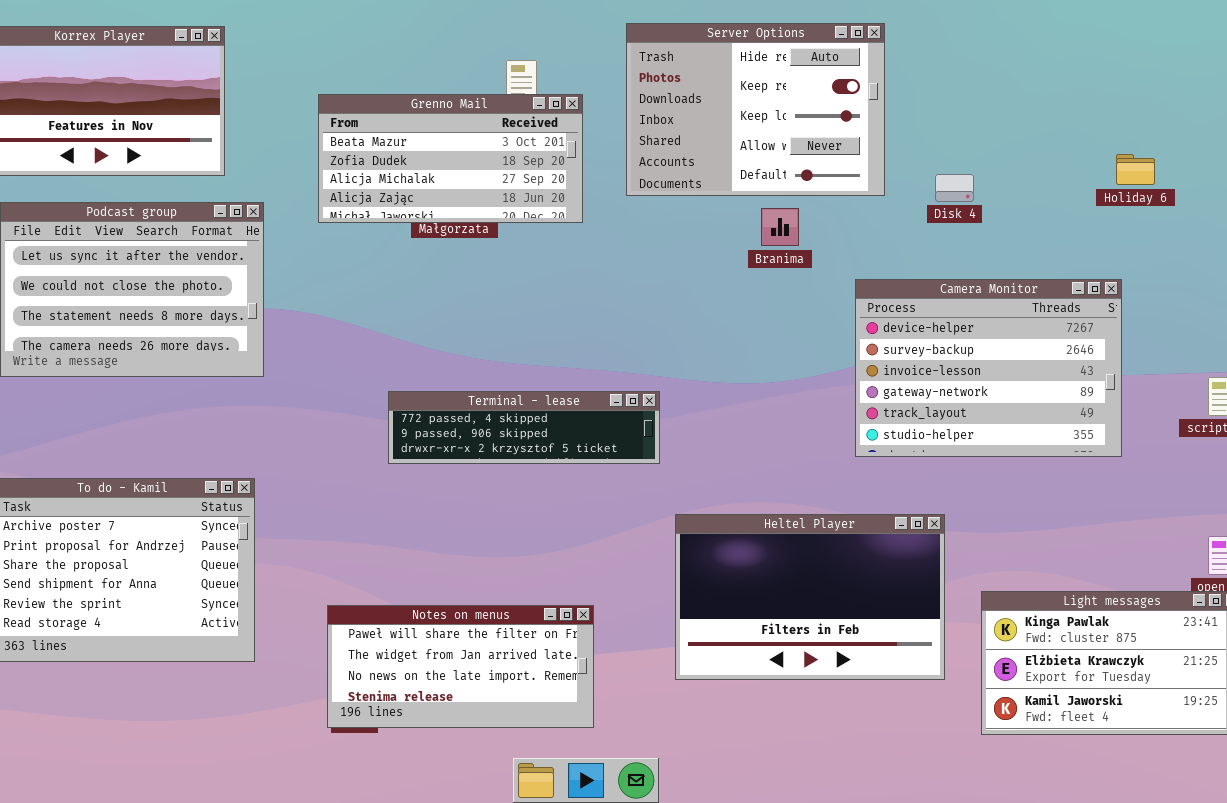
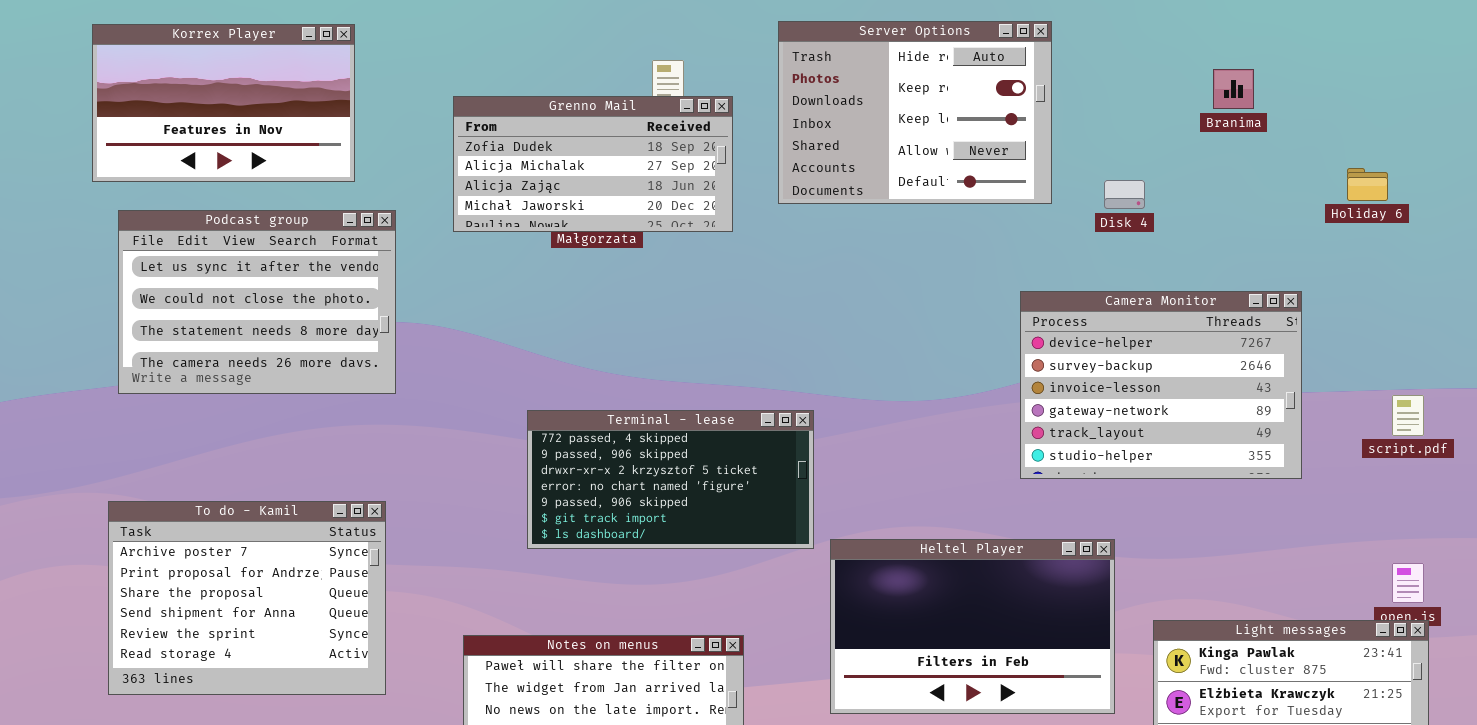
Grenno Mail: [318,94,583,223] -> [453,96,733,232], scrolled down 1 row
Holiday 6: [1116,154,1155,185] -> [1347,168,1388,201], moved
Branima: [761,208,799,246] -> [1213,69,1254,109], moved
Terminal - lease: [388,391,660,464] -> [527,410,814,549], resized

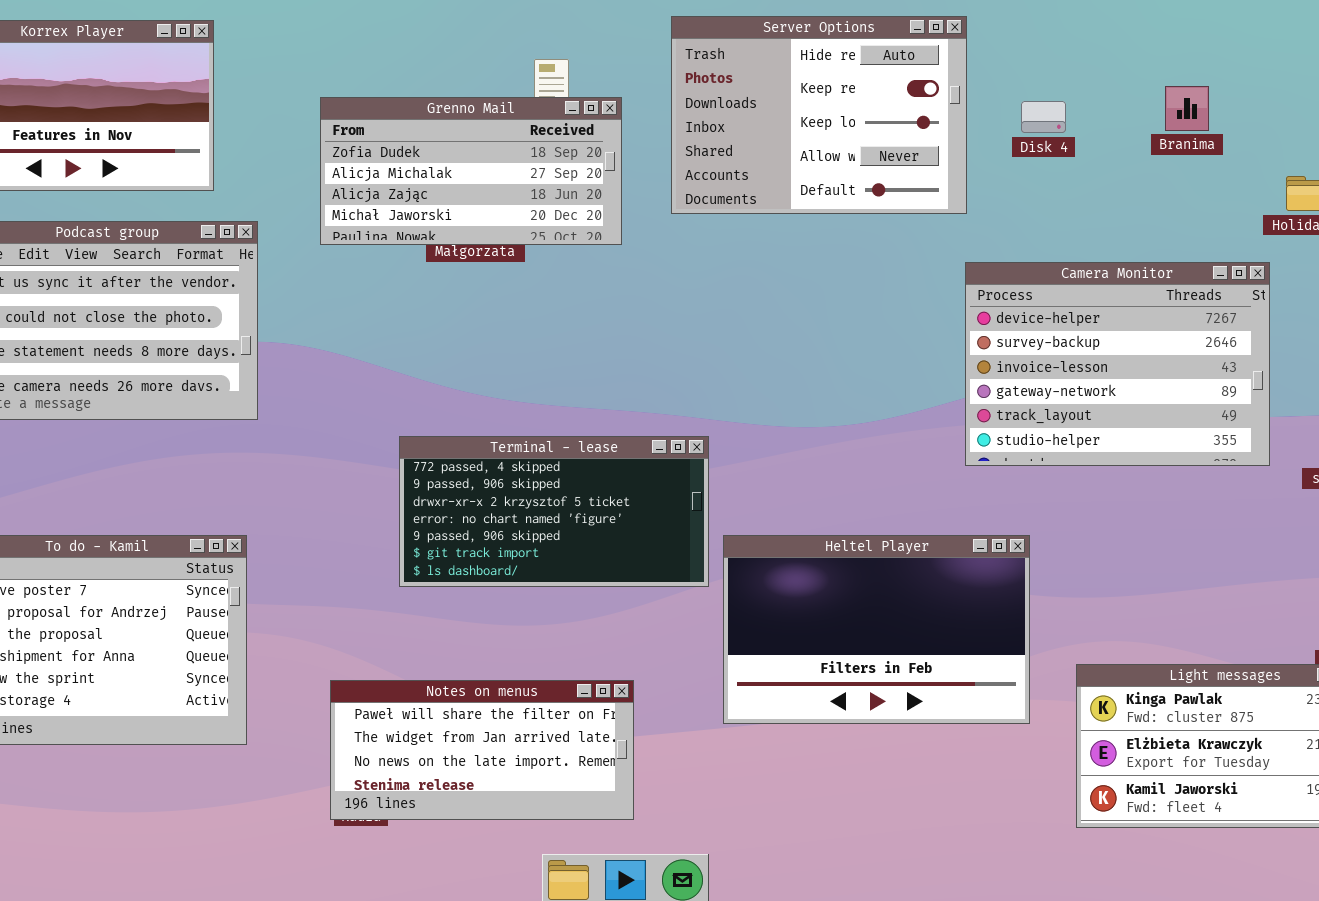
Branima: [1213,69,1254,109] -> [1165,86,1209,131], moved
Disk 4: [1104,180,1145,209] -> [1021,101,1066,133], moved
Camera Monitor: [1020,291,1302,479] -> [965,262,1270,466], moved
Heltel Player: [830,539,1115,714] -> [723,535,1030,724], moved

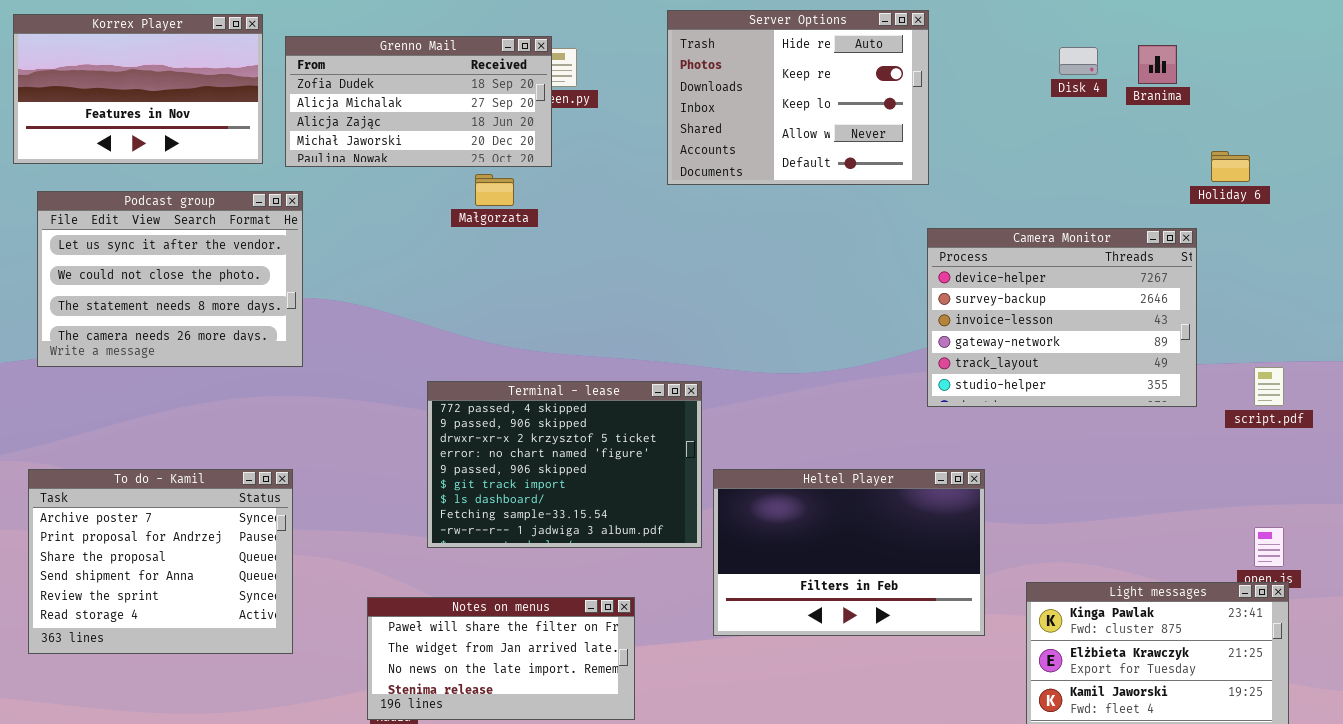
Branima: [1165,86,1209,131] -> [1138,45,1177,84], moved
Grenno Mail: [320,97,622,245] -> [285,36,552,167], moved
Disk 4: [1021,101,1066,133] -> [1059,47,1098,75], moved
Terminal - lease: [399,436,709,587] -> [427,381,702,548], resized

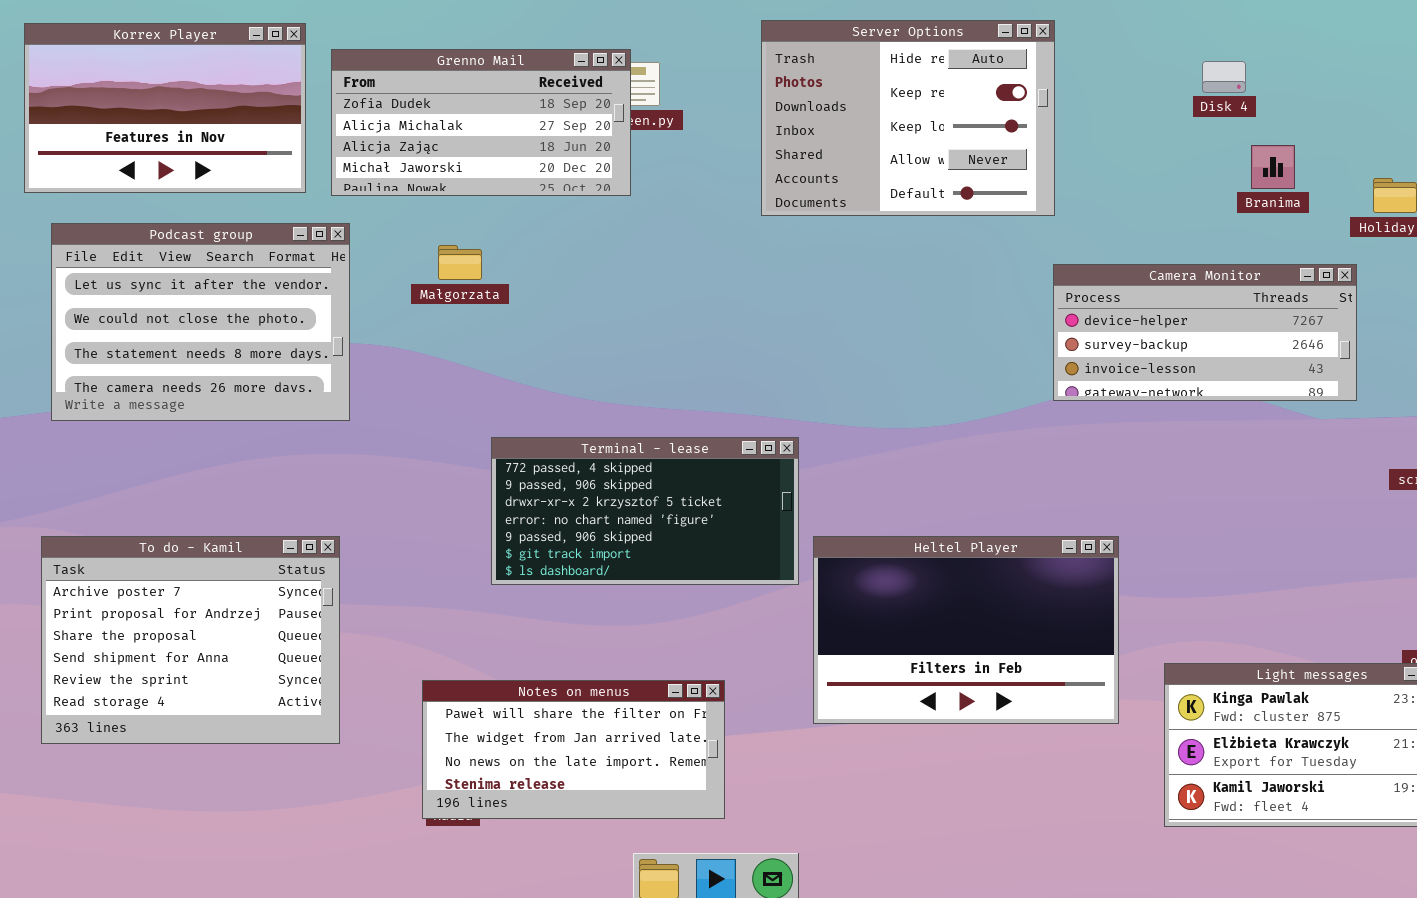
Branima: [1138,45,1177,84] -> [1251,145,1295,189], moved
Małgorzata: [475,174,514,206] -> [438,245,482,280], moved
Camera Monitor: [927,228,1197,407] -> [1053,264,1357,401], resized
Terminal - lease: [427,381,702,548] -> [491,437,799,585], resized

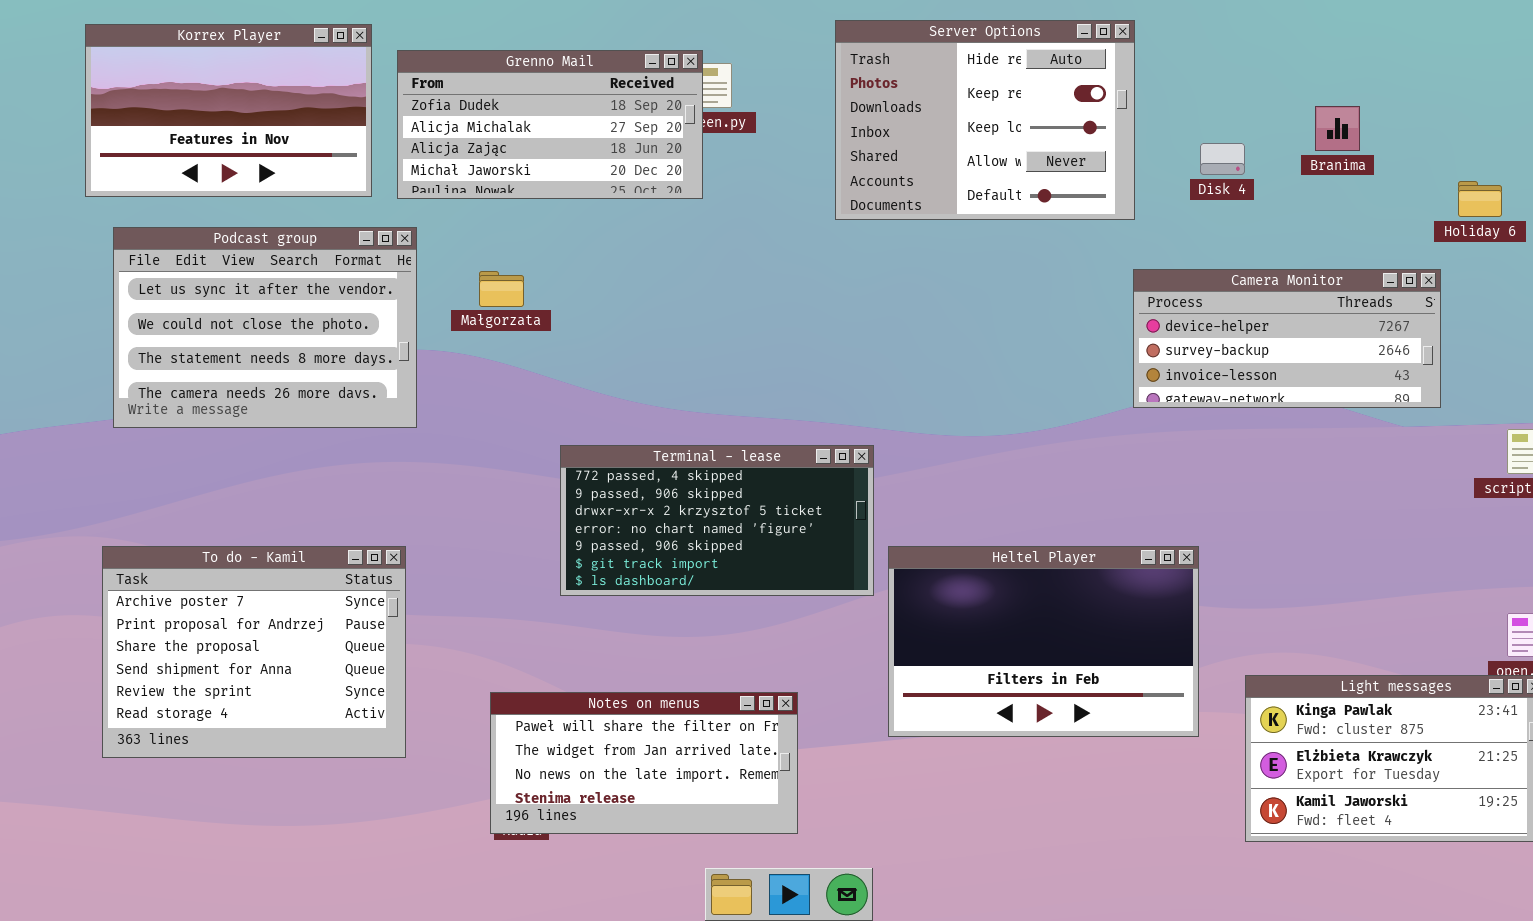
Disk 4: [1202,61,1246,93] -> [1200,143,1245,175], moved
Branima: [1251,145,1295,189] -> [1315,106,1360,151], moved
Małgorzata: [438,245,482,280] -> [479,271,524,307], moved

